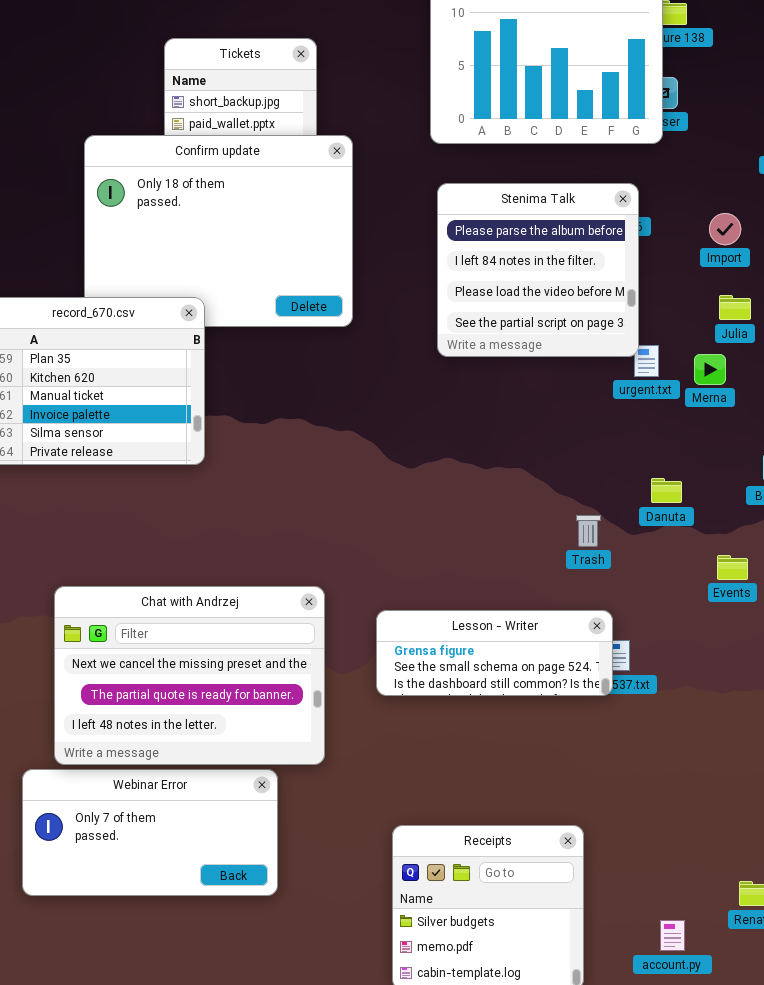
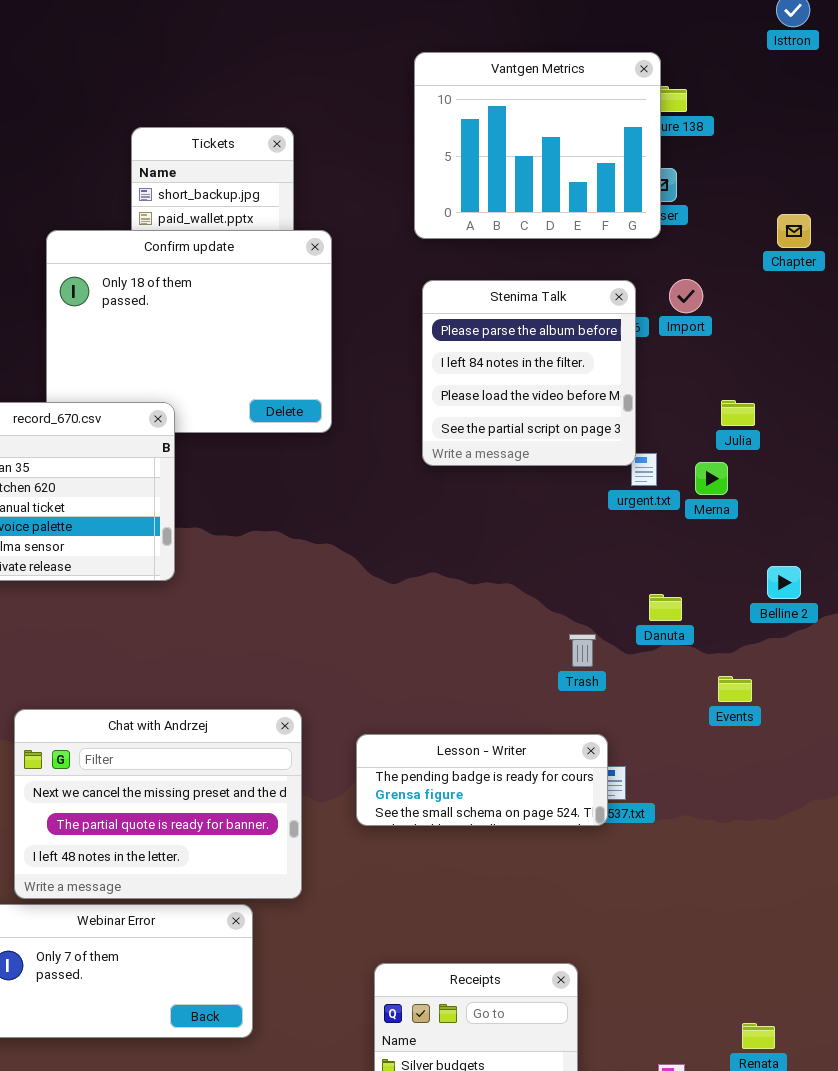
Import: [709,213,741,245] -> [669,279,703,313], moved
Lesson - Writer: [376,610,613,696] -> [356,734,608,826], scrolled up 1 row

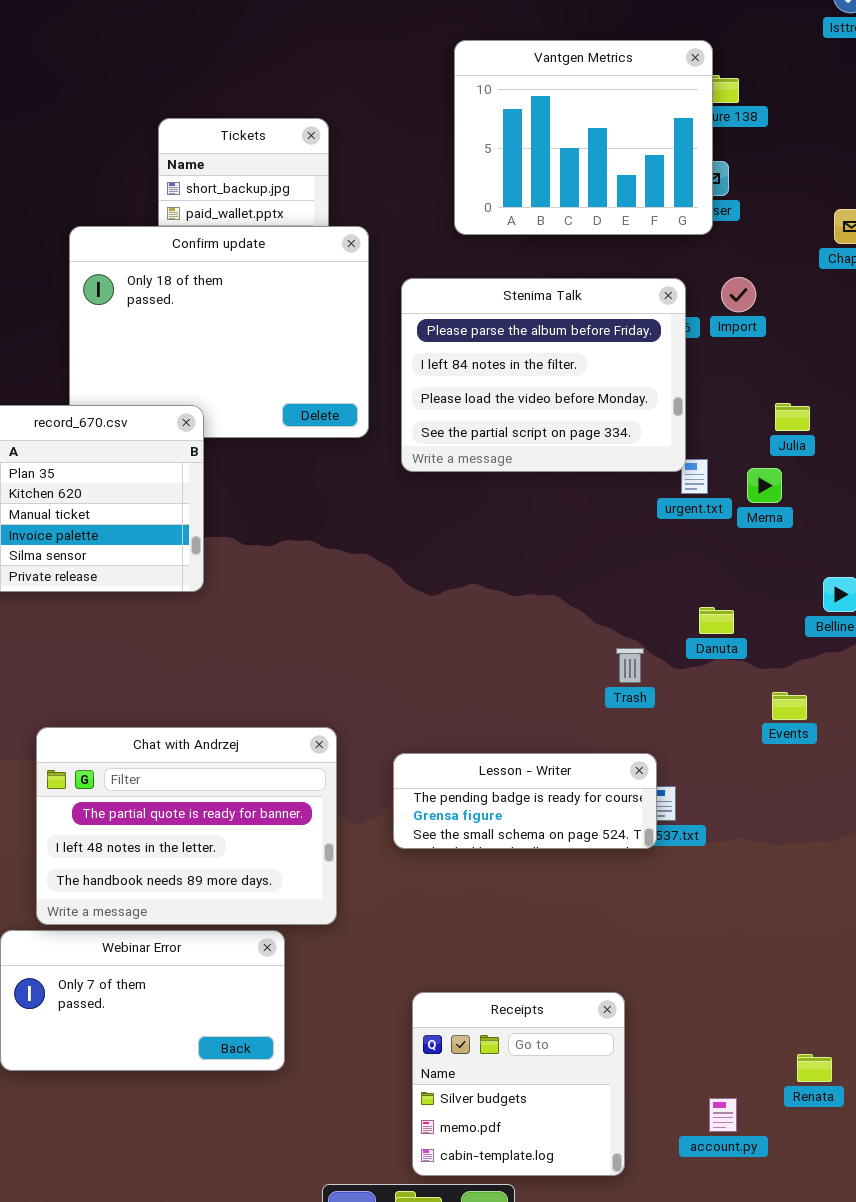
Stenima Talk: [422,280,636,466] -> [401,278,686,472], resized
Chat with Andrzej: [14,709,302,899] -> [36,727,337,925], scrolled down 1 row

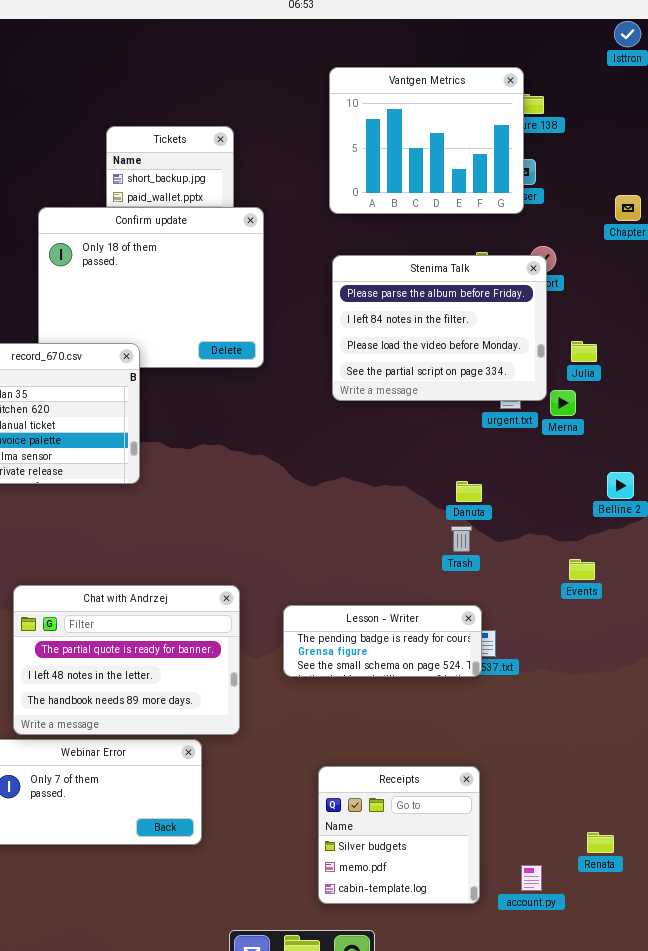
Stenima Talk: [401,278,686,472] -> [332,255,547,401], moved
Danuta: [699,607,734,634] -> [456,481,482,502], moved
Receipts: [412,992,625,1176] -> [318,766,480,904], moved

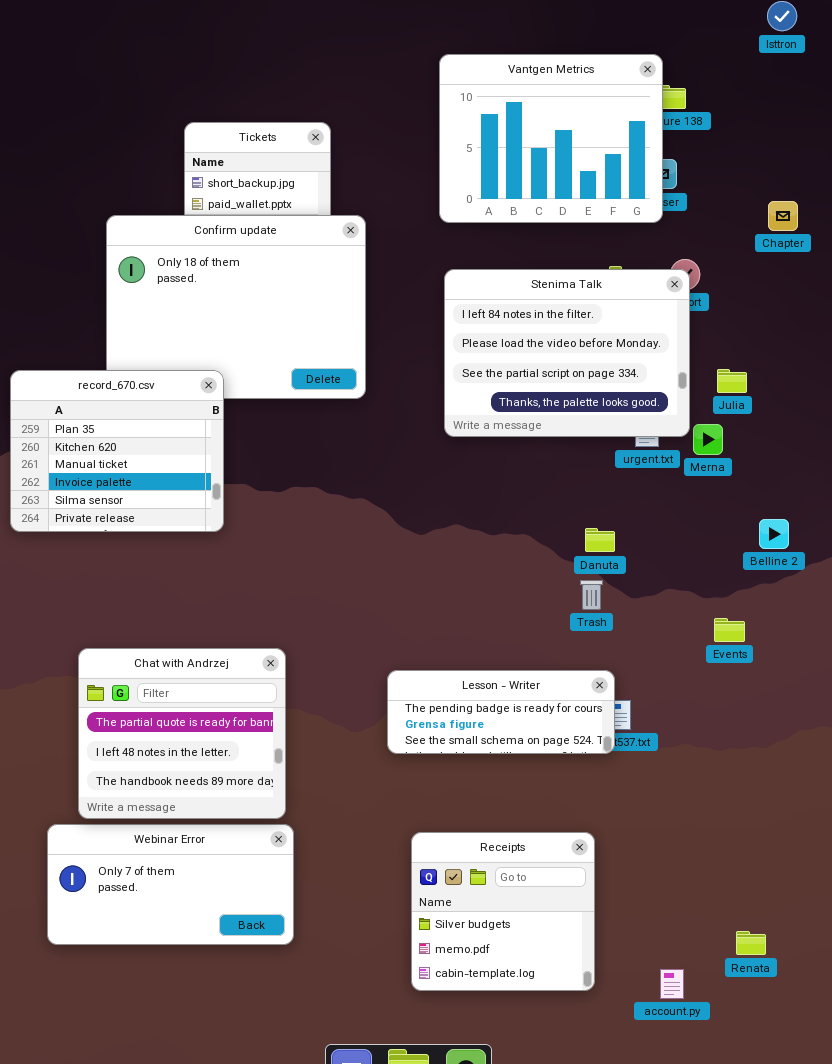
Stenima Talk: [332,255,547,401] -> [444,269,690,437], scrolled down 1 row
Chat with Andrzej: [13,585,240,735] -> [78,648,286,819], resized
Receipts: [318,766,480,904] -> [411,832,595,991], moved

